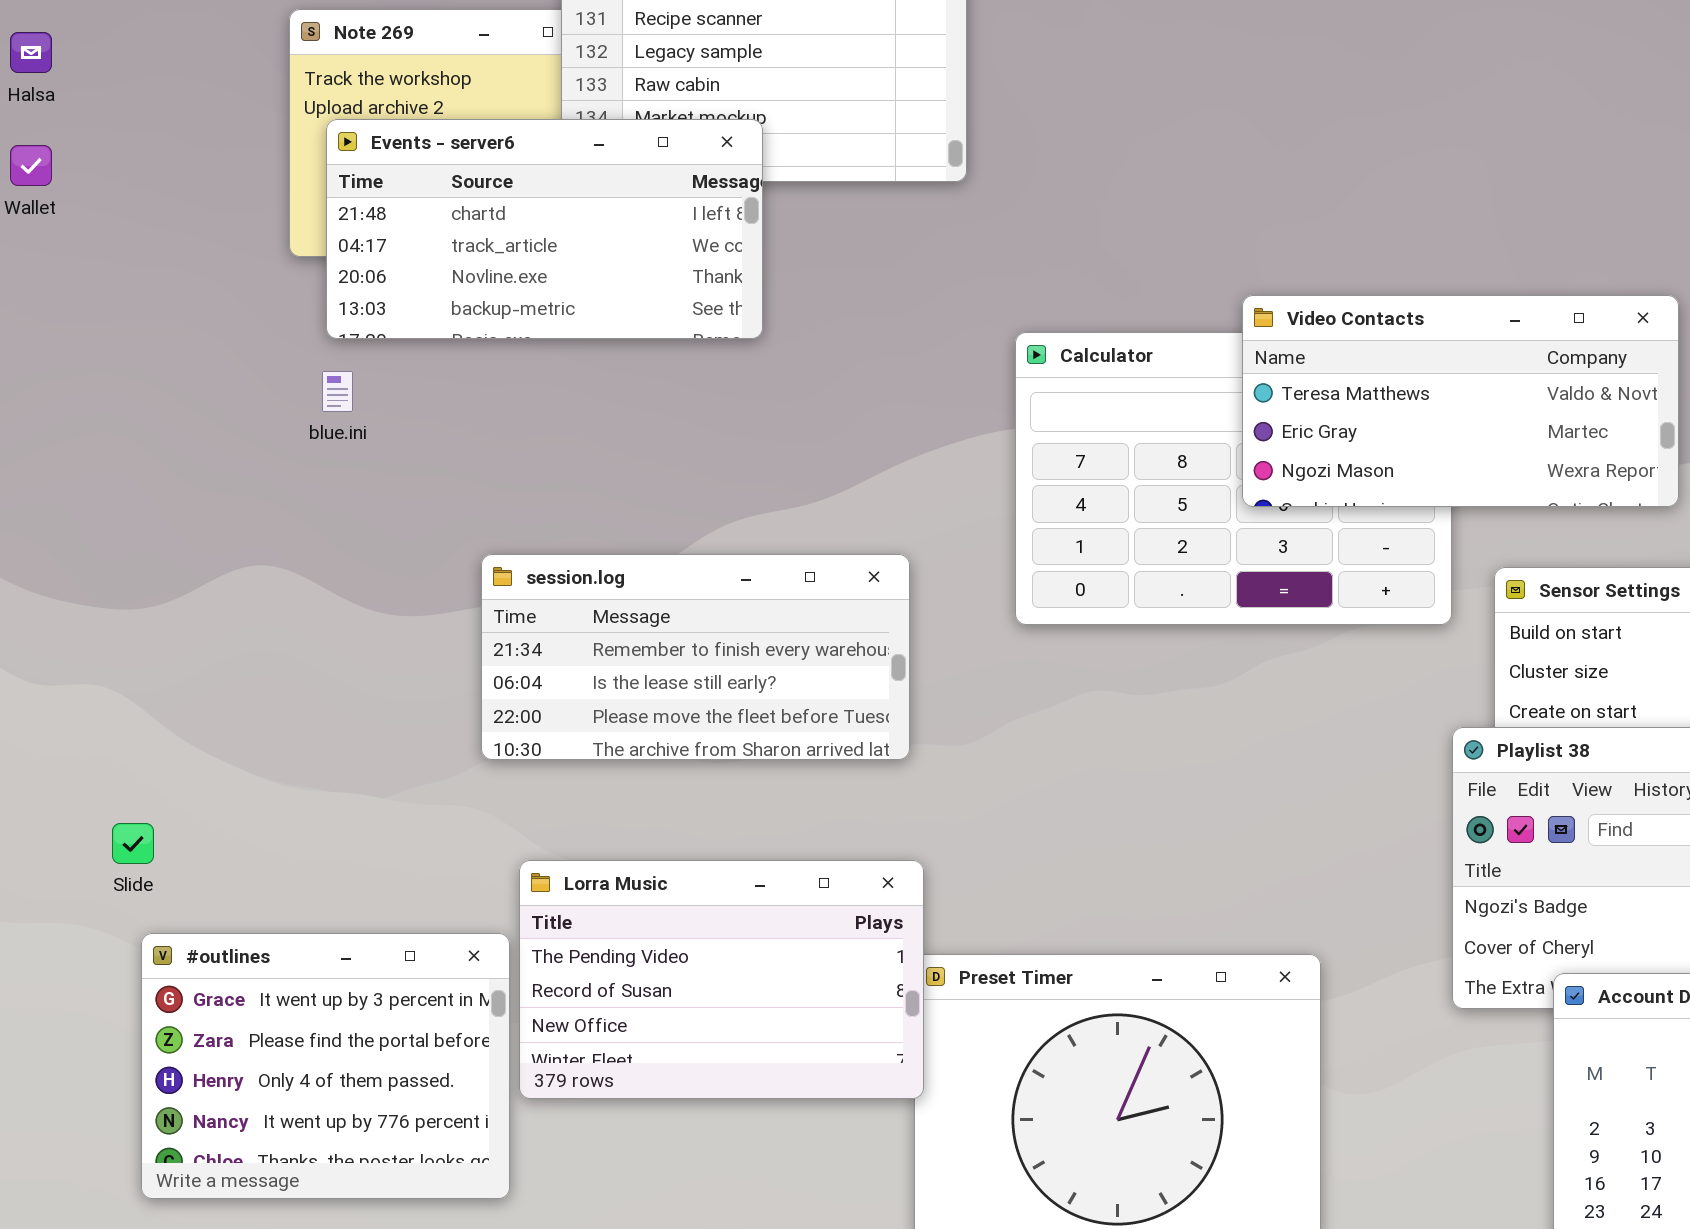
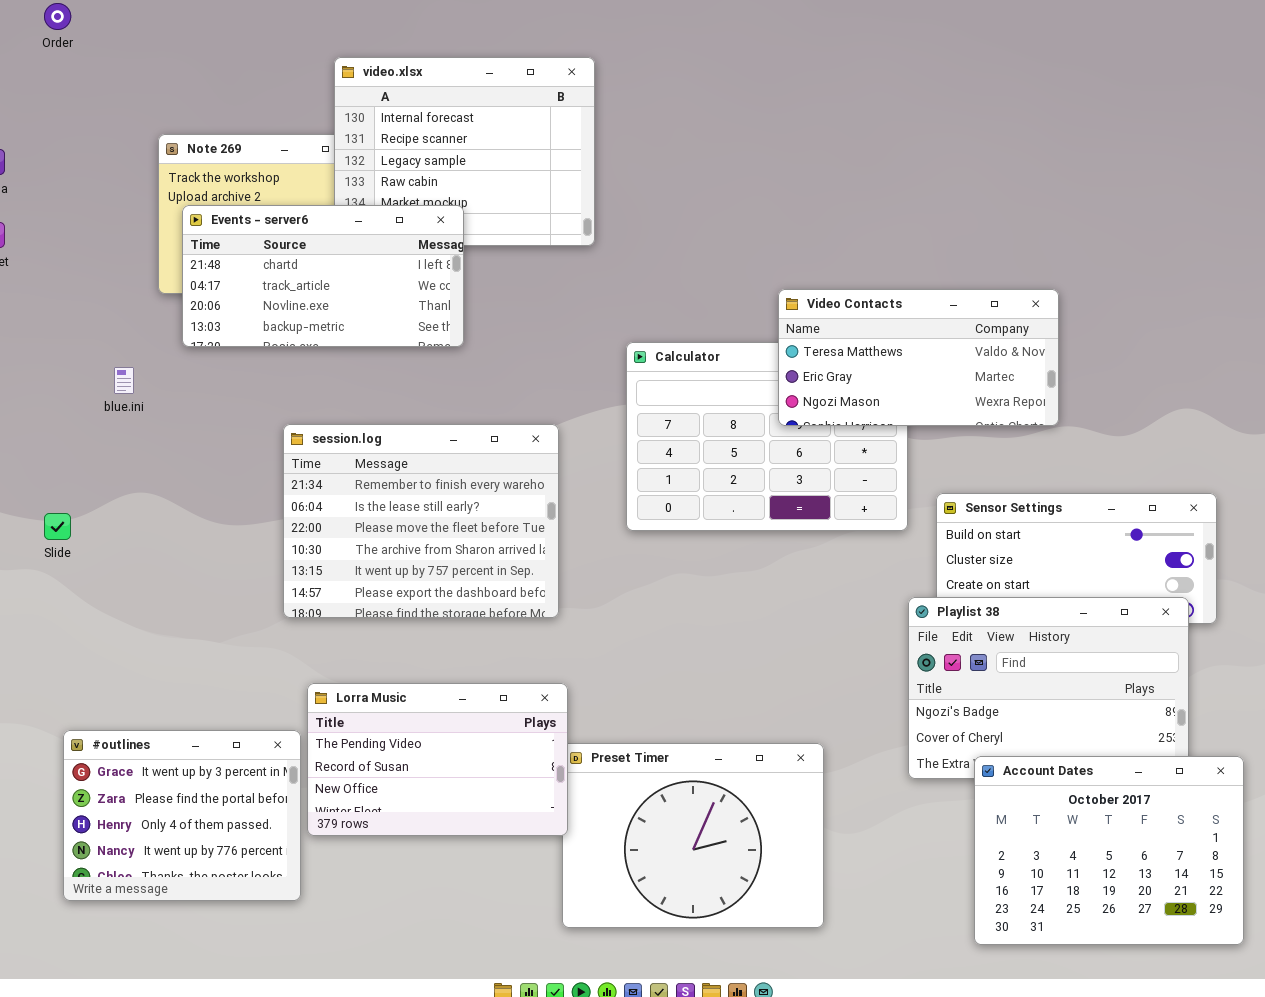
Video Contacts: [1242,295,1679,507] -> [778,289,1059,426], moved
blue.ini: [322,371,353,412] -> [114,367,134,394], moved
session.log: [481,554,910,760] -> [283,424,559,618], resized
Slide: [112,823,154,864] -> [44,513,71,540], moved

